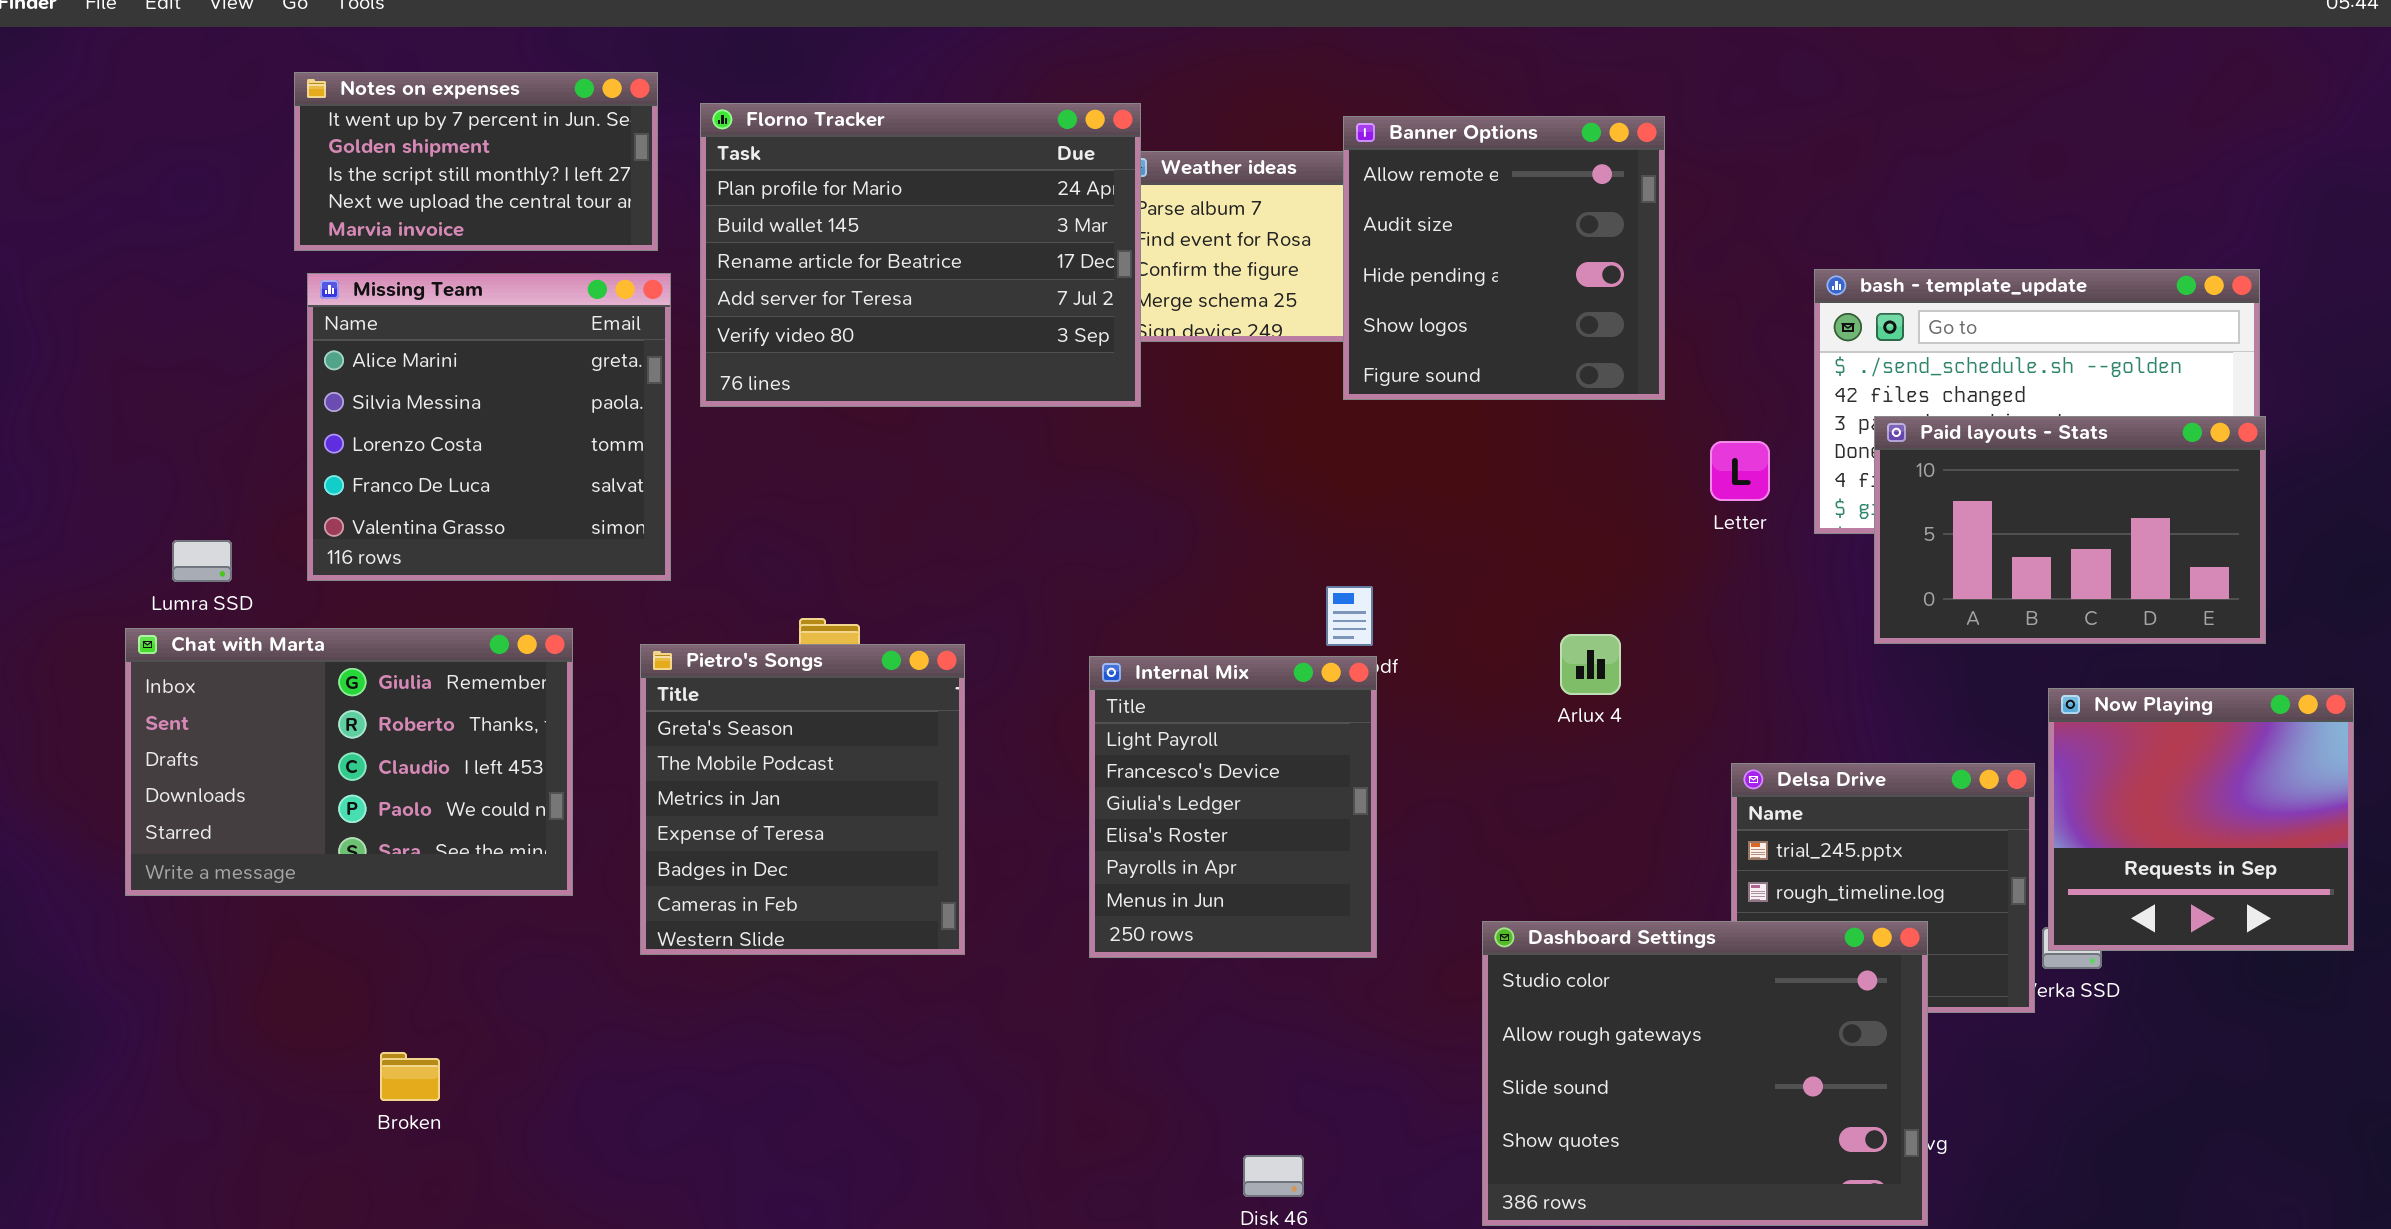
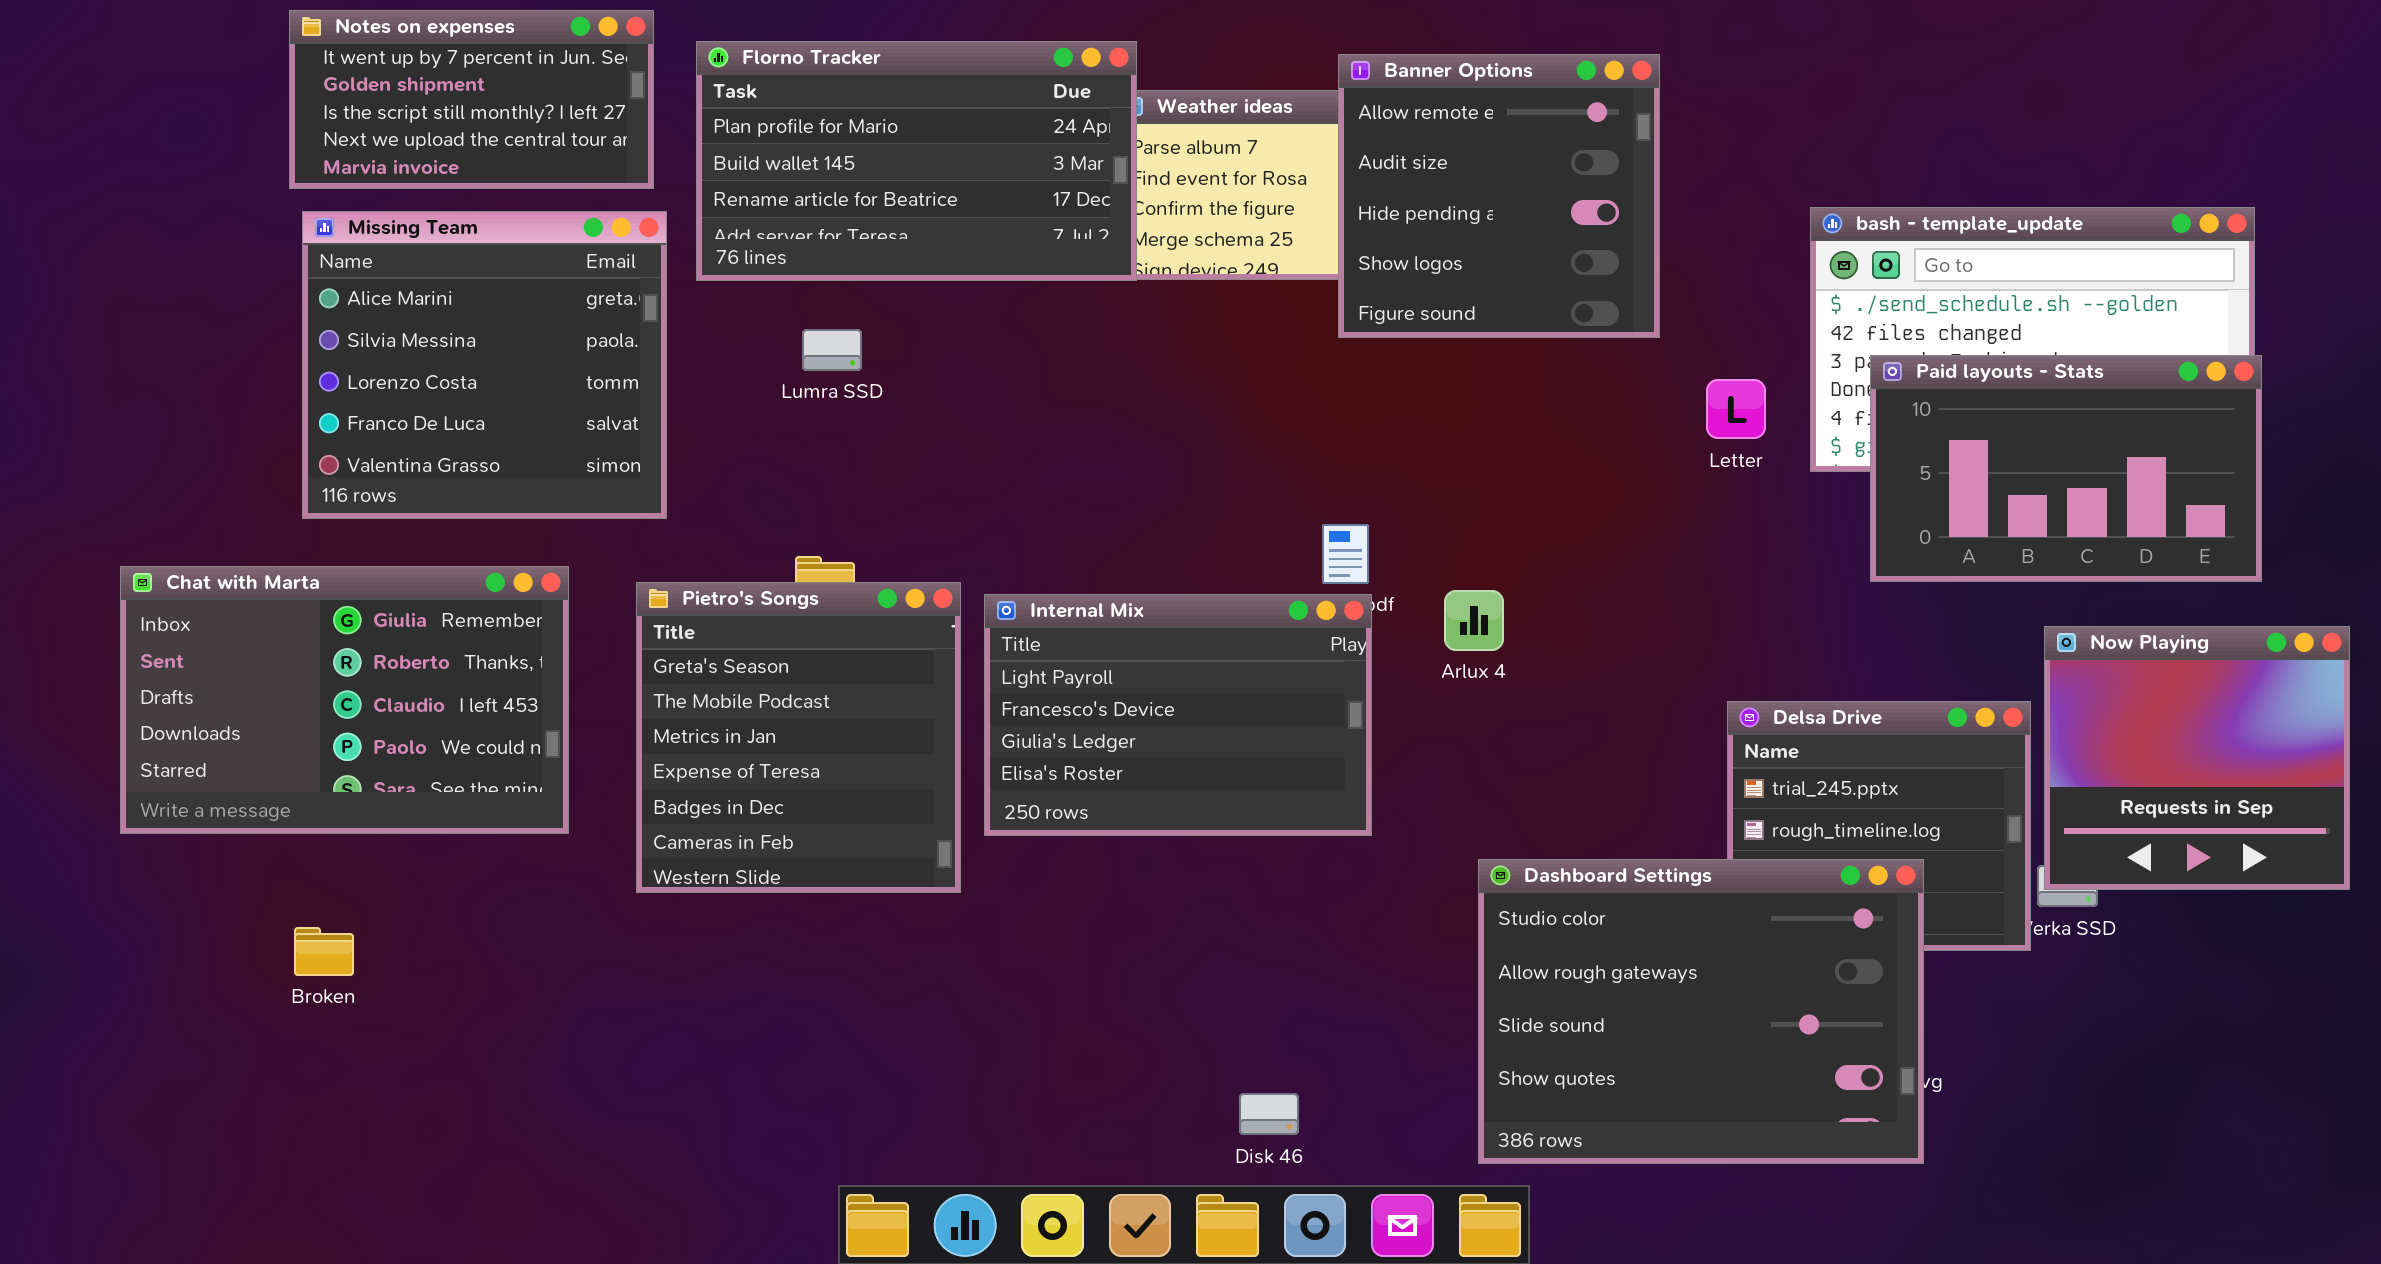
Florno Tracker: [700,103,1141,407] -> [696,41,1137,281], resized
Lumra SSD: [172,540,232,582] -> [802,329,862,371], moved
Arlux 4: [1560,634,1621,695] -> [1444,590,1504,651], moved
Internal Mix: [1089,656,1377,958] -> [984,594,1372,836], resized
Broken: [380,1052,440,1101] -> [294,927,354,976], moved

